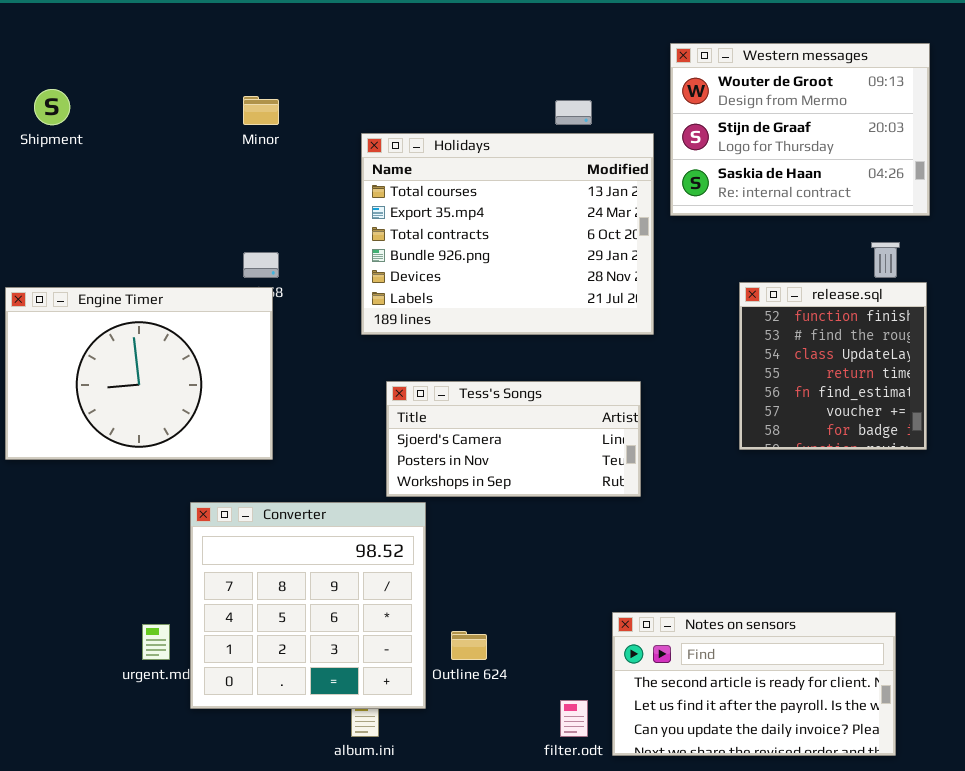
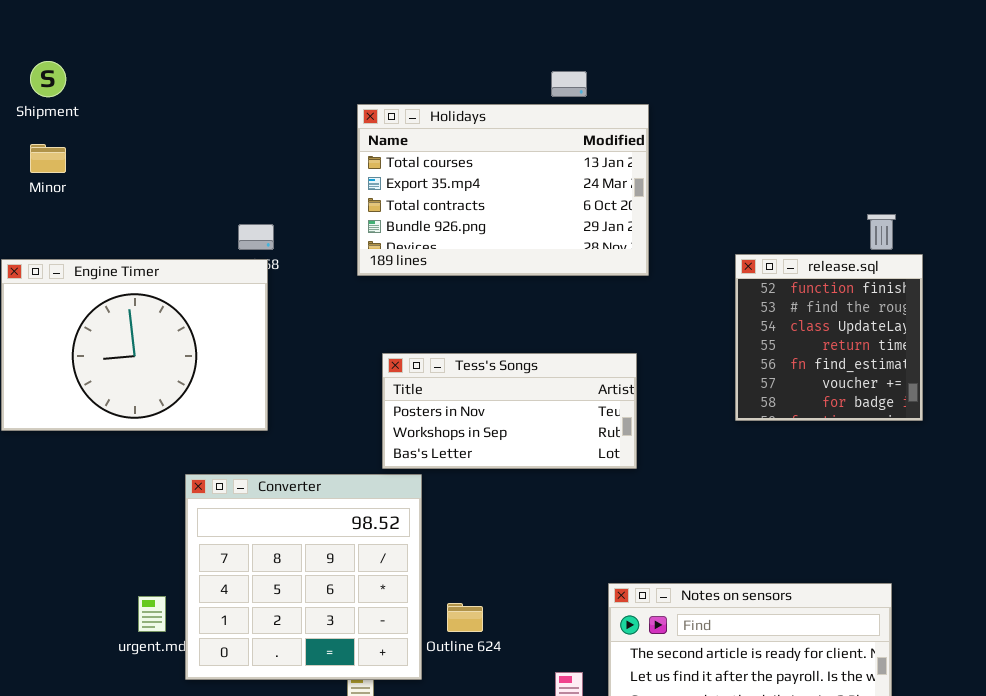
Western messages: [670,43,930,216] -> none, closed
Minor: [243,96,279,125] -> [30,144,66,173], moved
Holidays: [361,133,654,335] -> [357,104,649,276], resized
Tess's Songs: [386,381,641,497] -> [382,353,637,469], scrolled down 1 row

